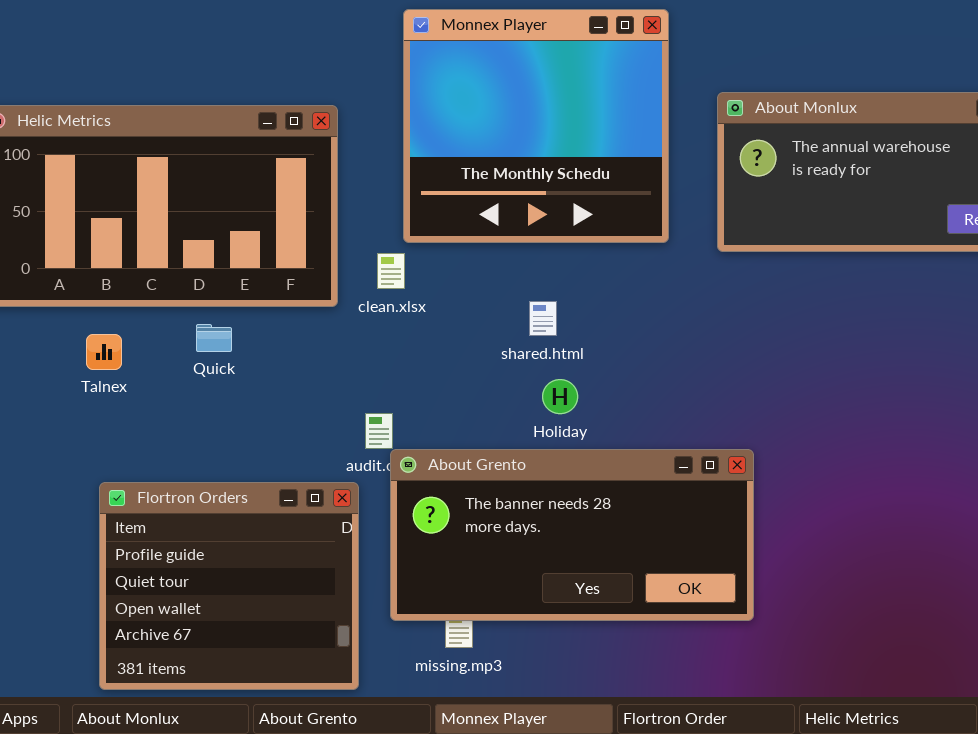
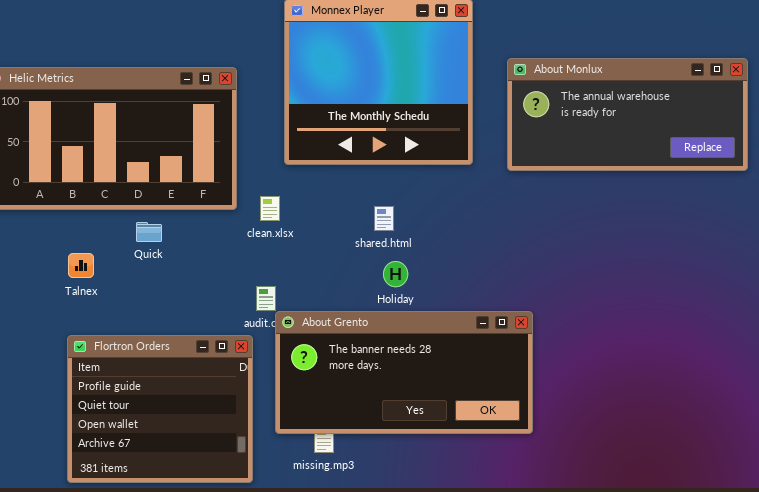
clean.xlsx: [377,253,405,289] -> [260,196,280,221], moved
Talnex: [86,334,122,370] -> [68,253,94,278], moved

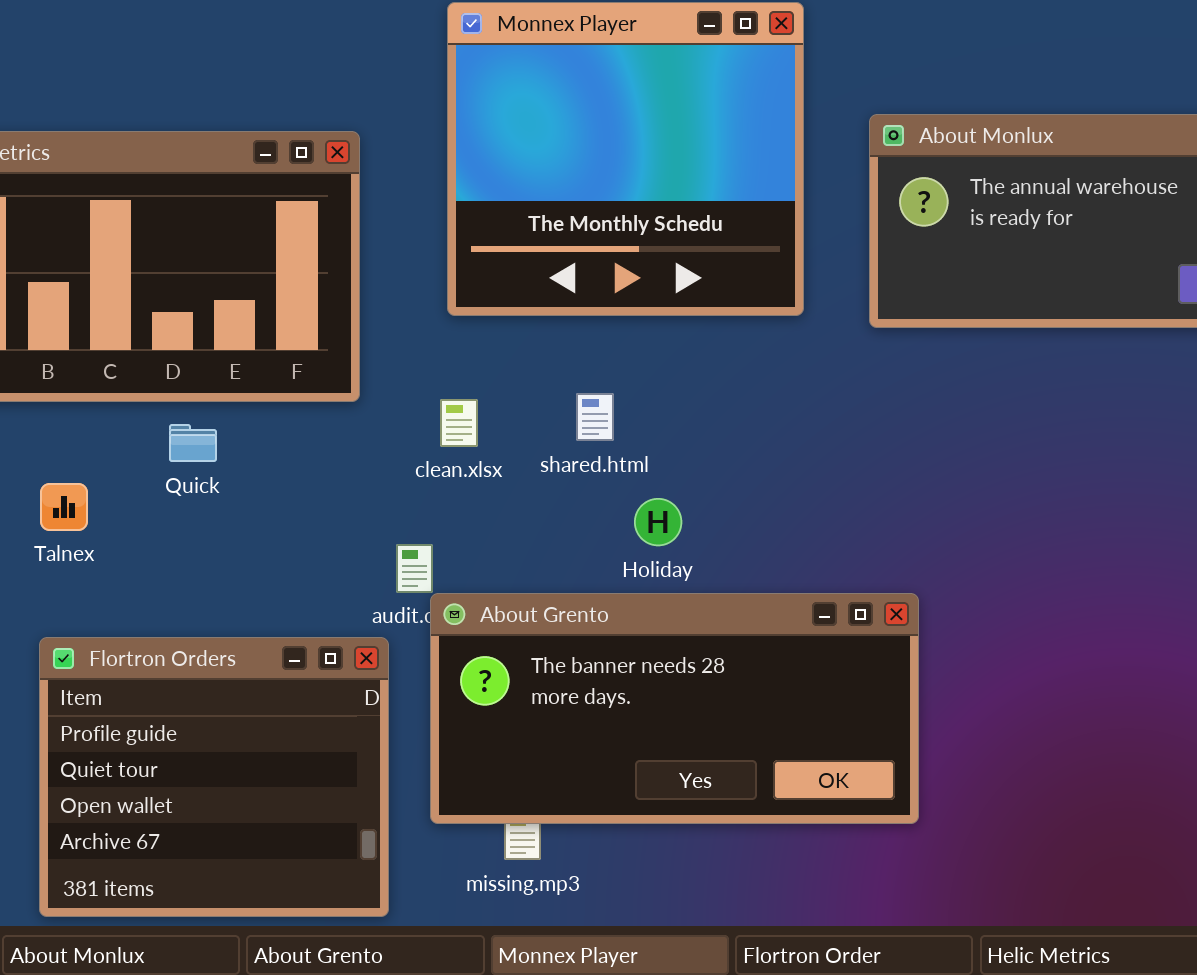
clean.xlsx: [260,196,280,221] -> [440,399,478,447], moved
shared.html: [374,206,394,231] -> [576,393,614,441], moved

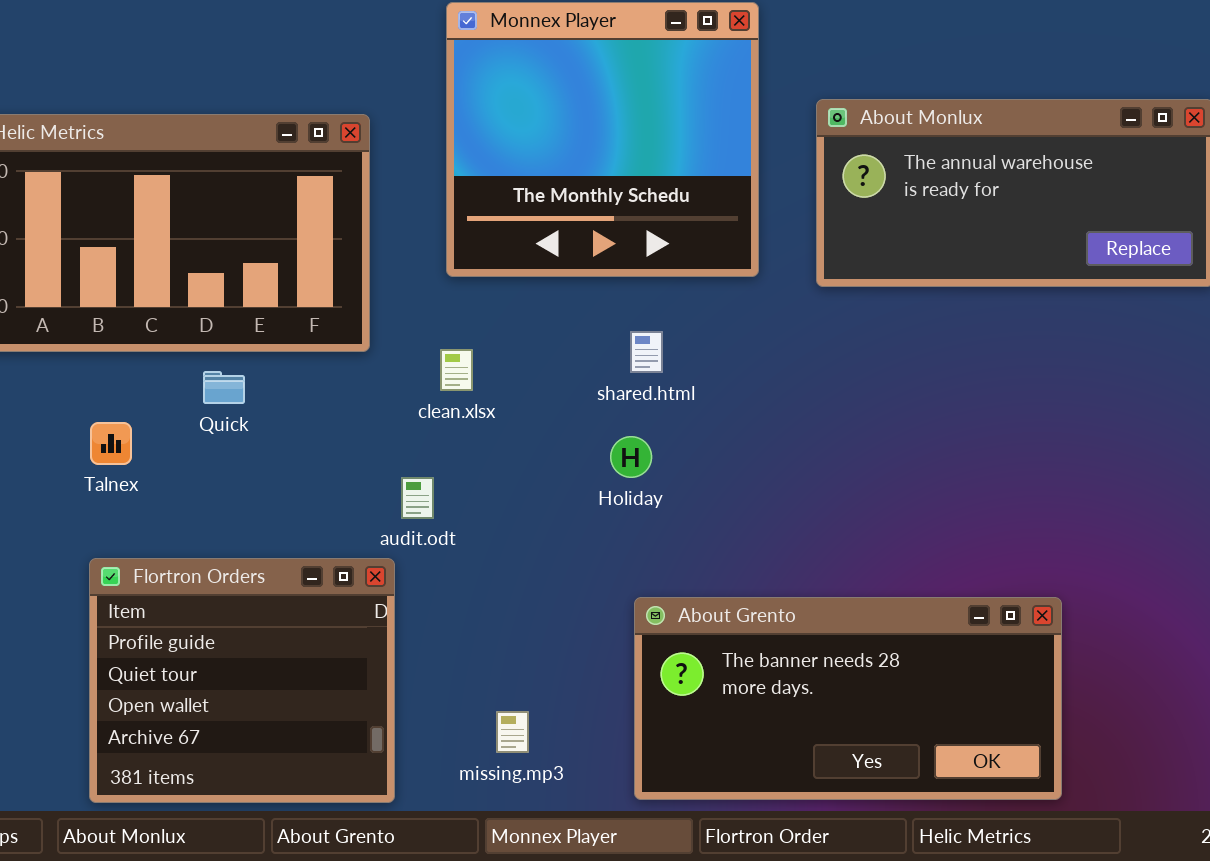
shared.html: [576,393,614,441] -> [630,331,663,373], moved
About Grento: [430,593,919,824] -> [634,597,1062,800], moved

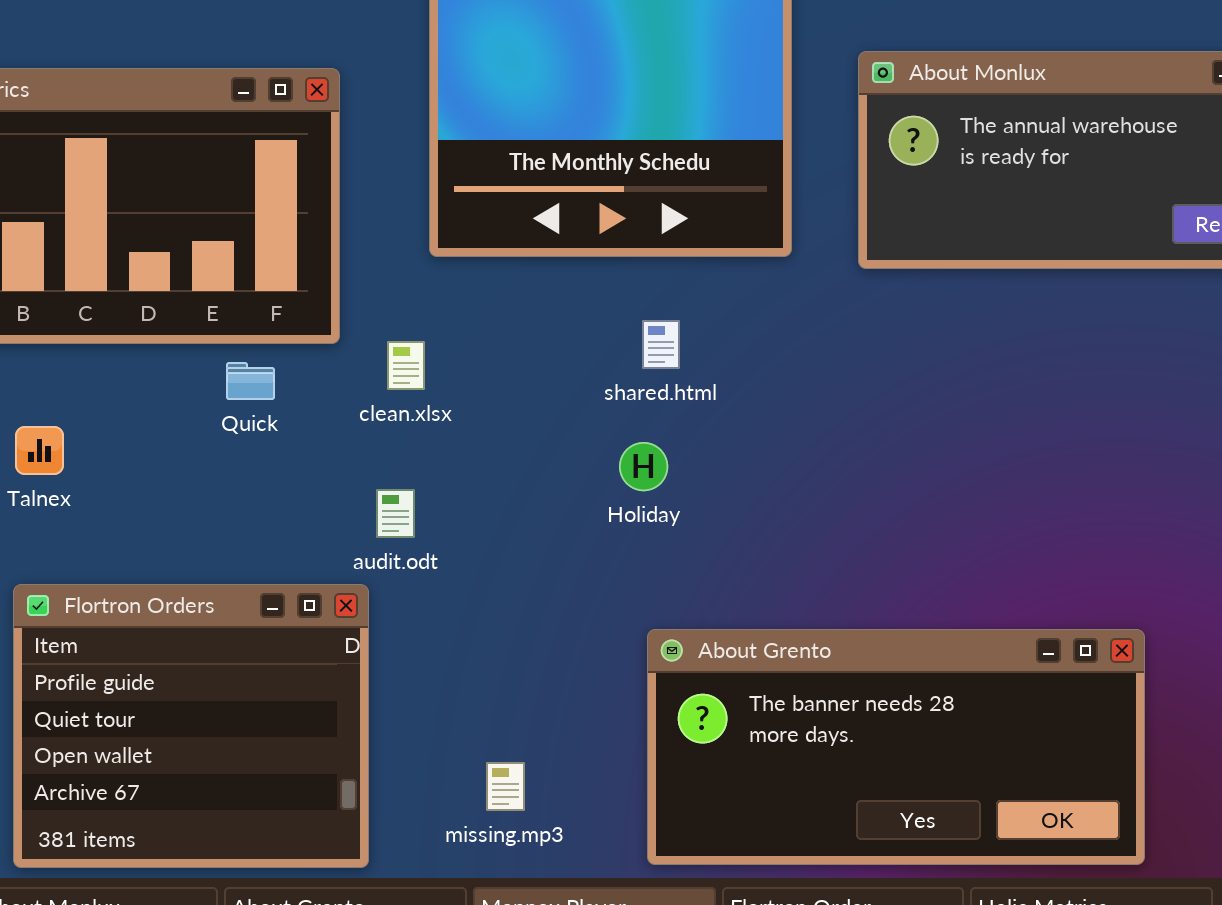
clean.xlsx: [440,349,473,391] -> [387,341,425,390], moved
Quick: [203,371,245,404] -> [226,362,275,400], moved

